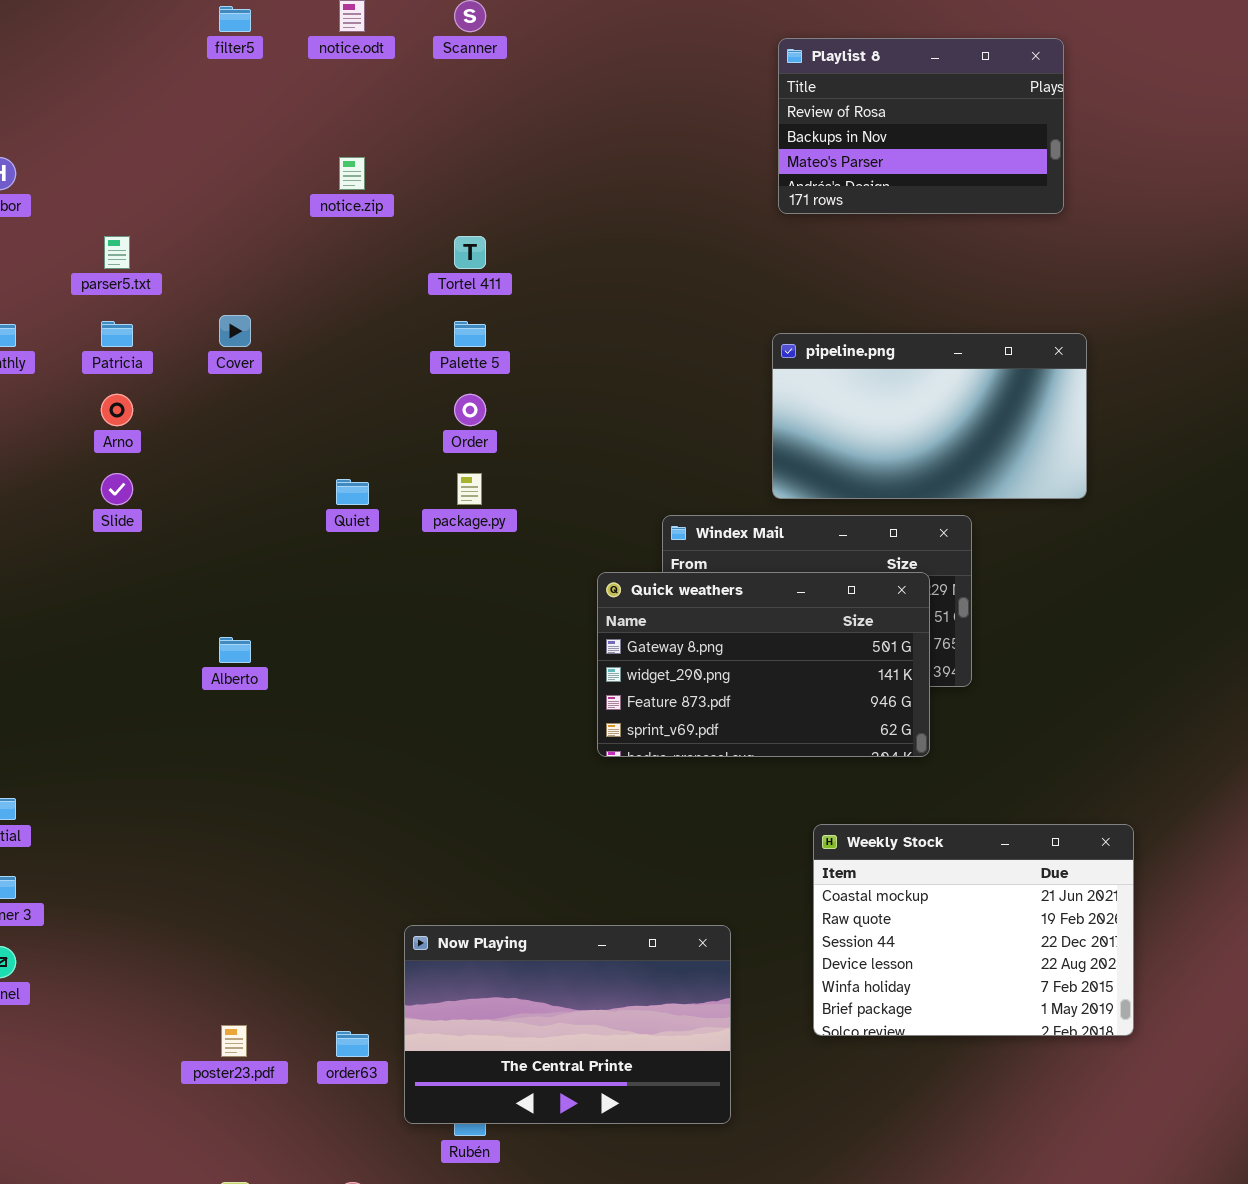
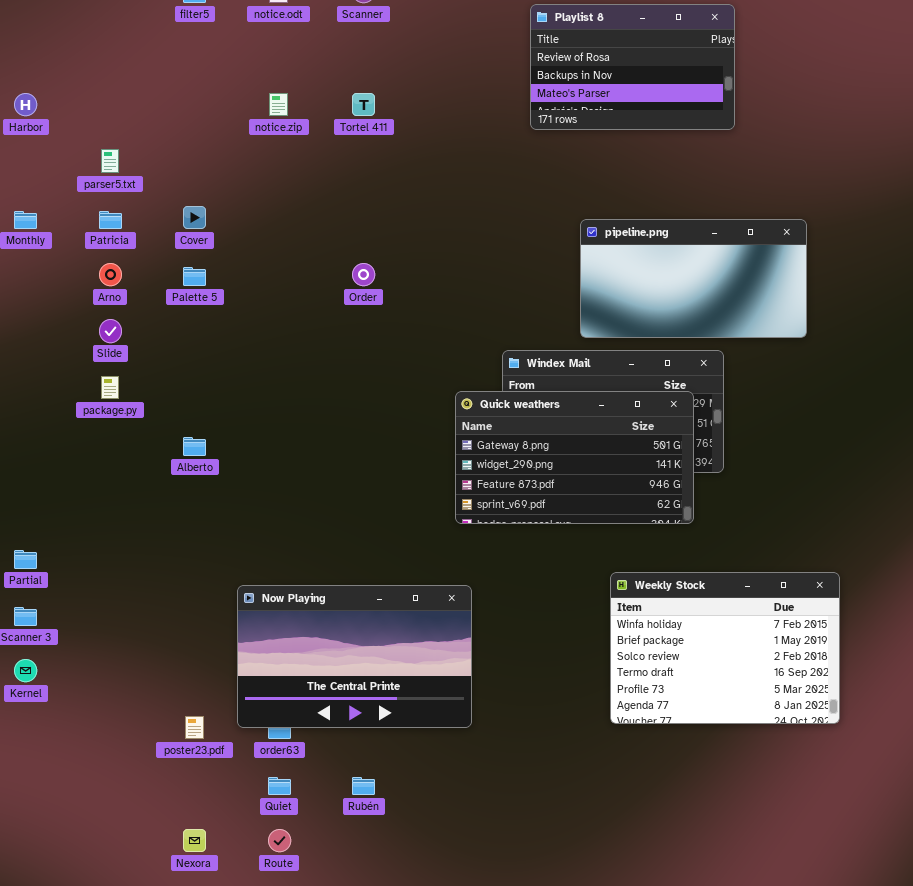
Playlist 8: [778,38,1064,214] -> [530,4,735,130], moved
Tortel 411: [454,236,486,269] -> [352,93,375,116], moved
Palette 5: [454,321,486,347] -> [183,267,206,286], moved
package.py: [457,473,482,505] -> [101,376,119,399], moved
Quiet: [336,479,369,505] -> [268,777,291,795], moved
Weekly Stock: [813,824,1134,1036] -> [610,572,840,724], scrolled down 4 rows
Now Playing: [404,925,731,1124] -> [237,585,472,728], moved

